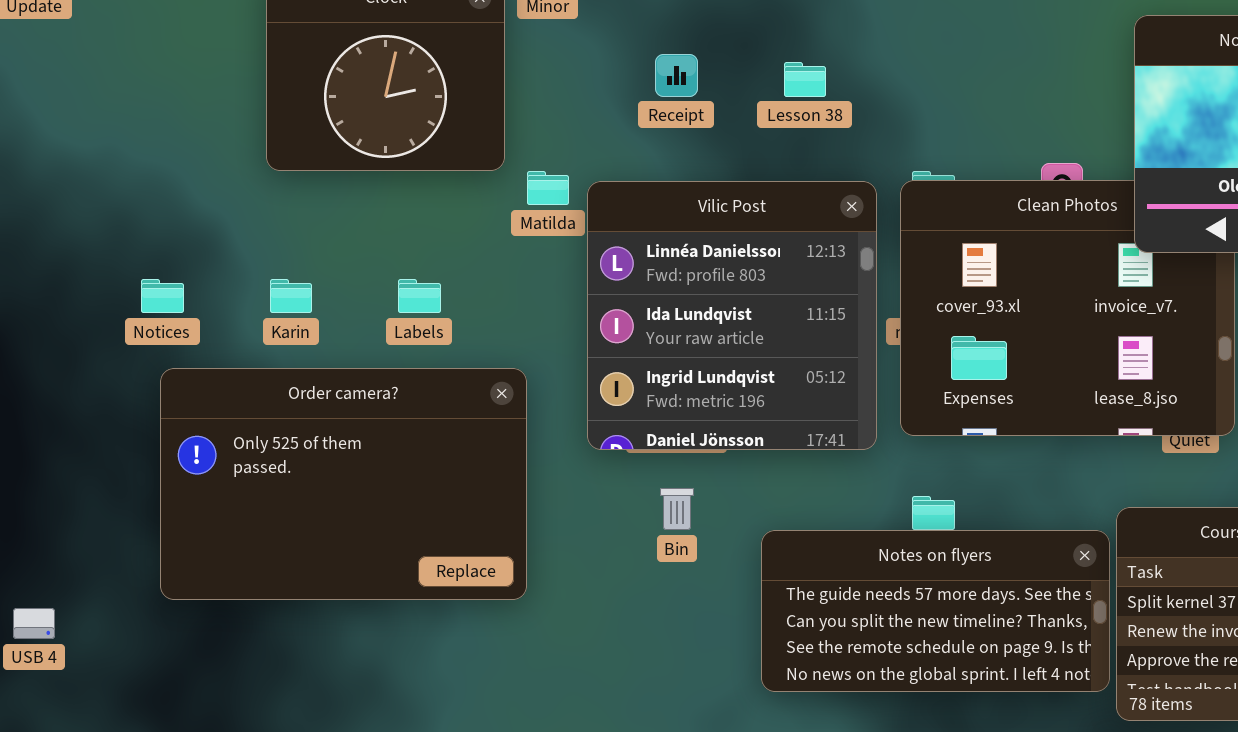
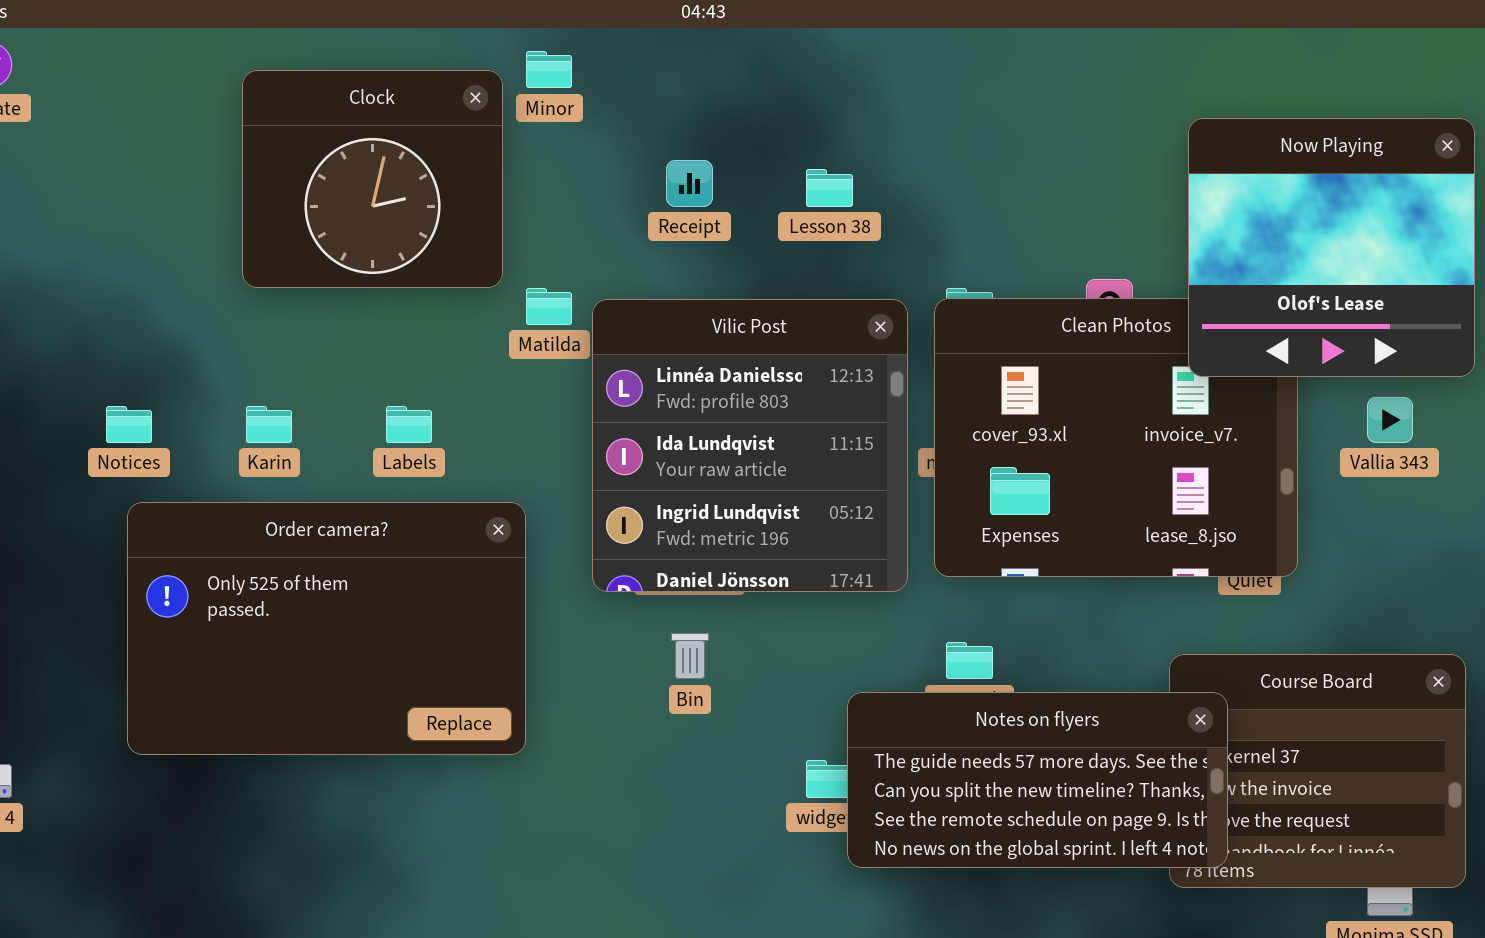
Notes on flyers: [761,530,1110,692] -> [847,692,1228,868], moved

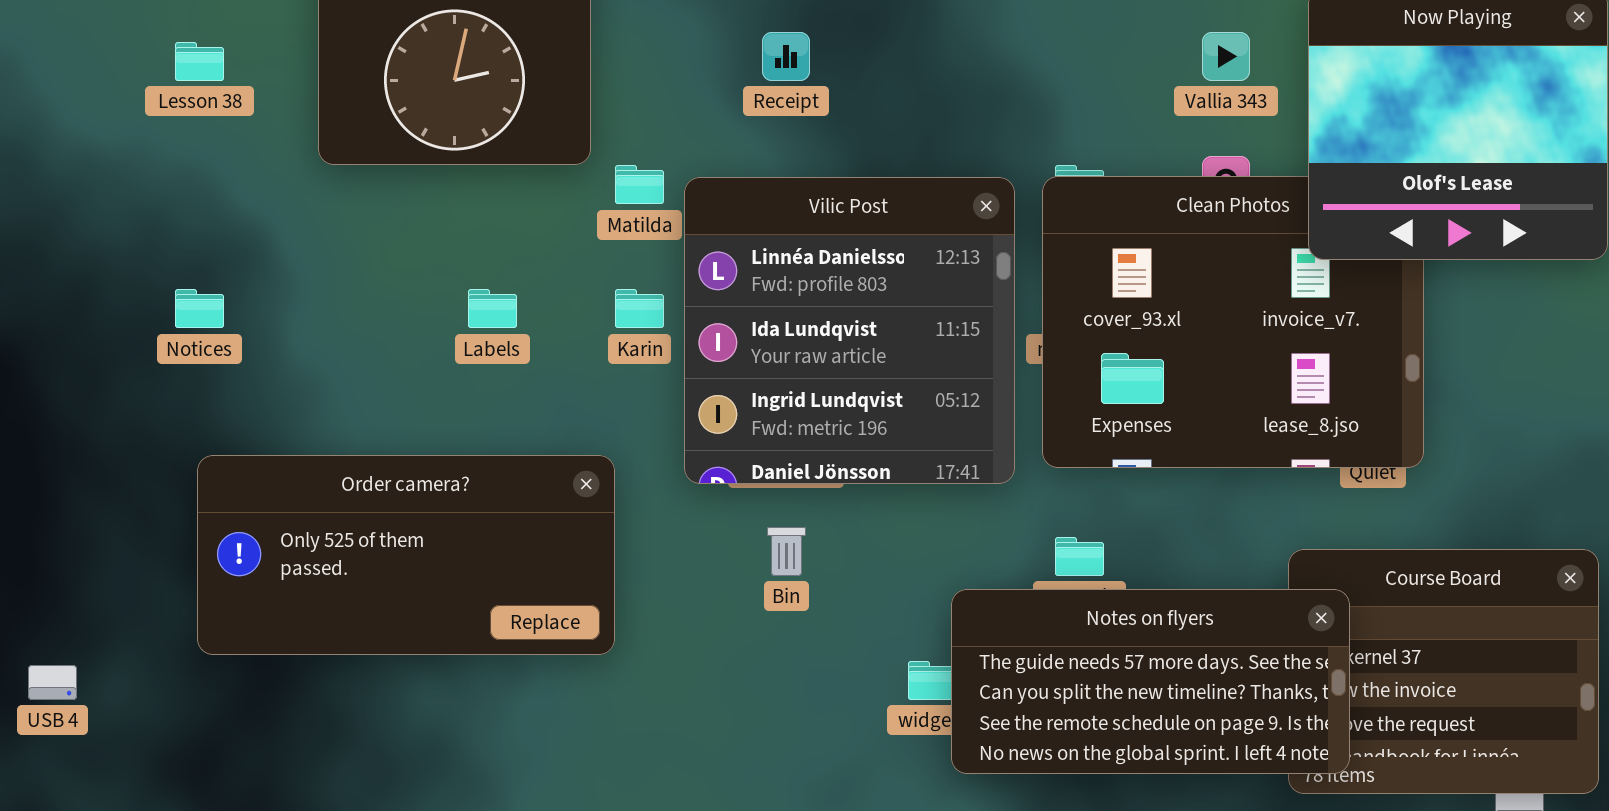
Lesson 38: [806,169,853,207] -> [175,42,224,81], moved
Vallia 343: [1367,397,1413,443] -> [1202,32,1250,81], moved
Karin: [246,406,292,443] -> [615,289,664,328], moved
Order camera?: [127,502,526,755] -> [197,455,615,655], resized

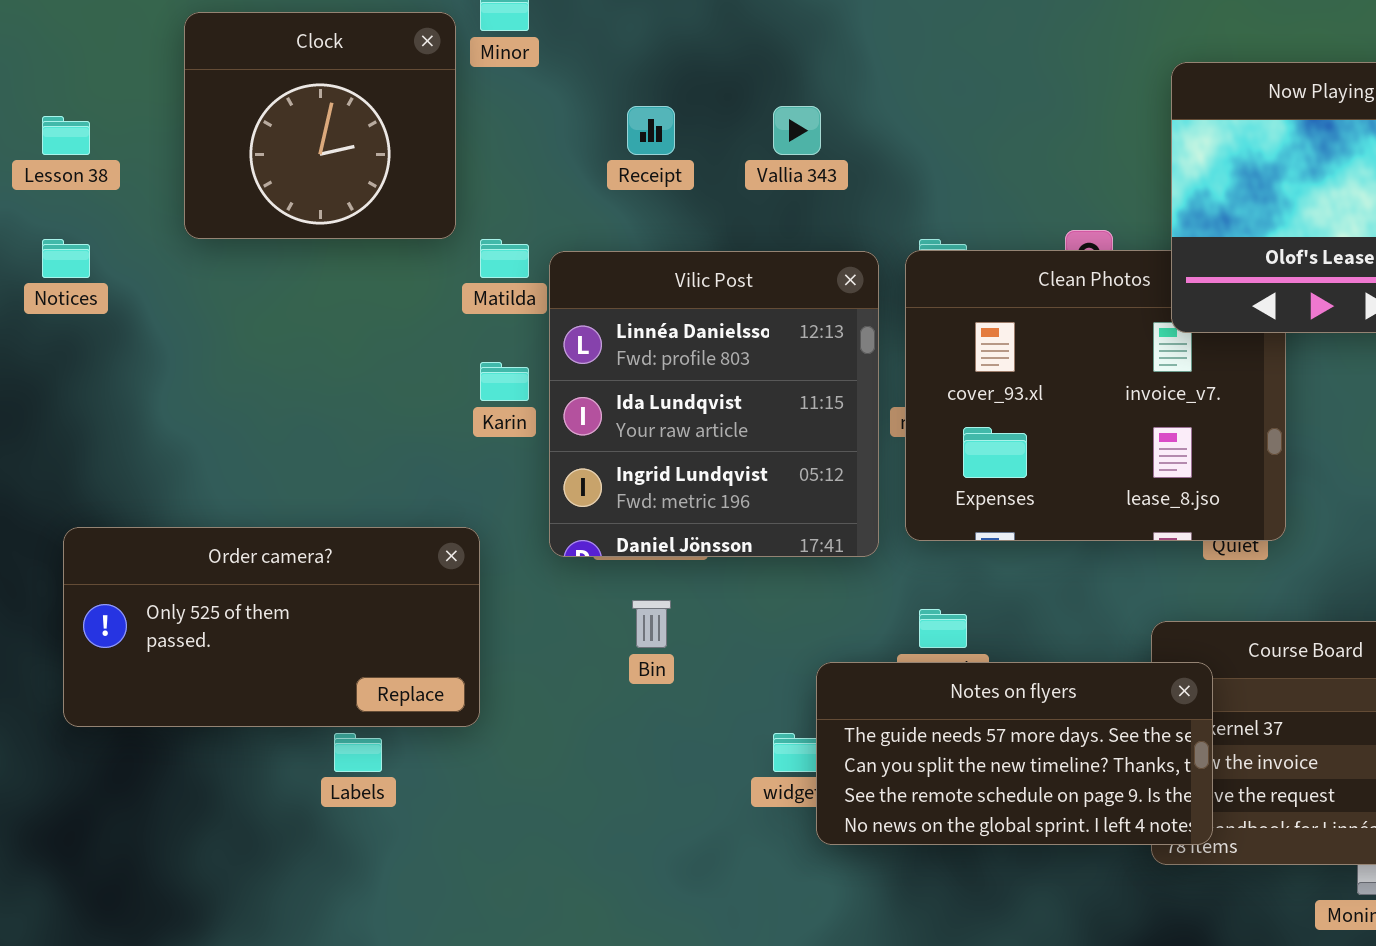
Vallia 343: [1202,32,1250,81] -> [773,106,821,155], moved
Notices: [175,289,224,328] -> [42,239,90,278], moved
Labels: [468,289,517,328] -> [334,733,382,772], moved

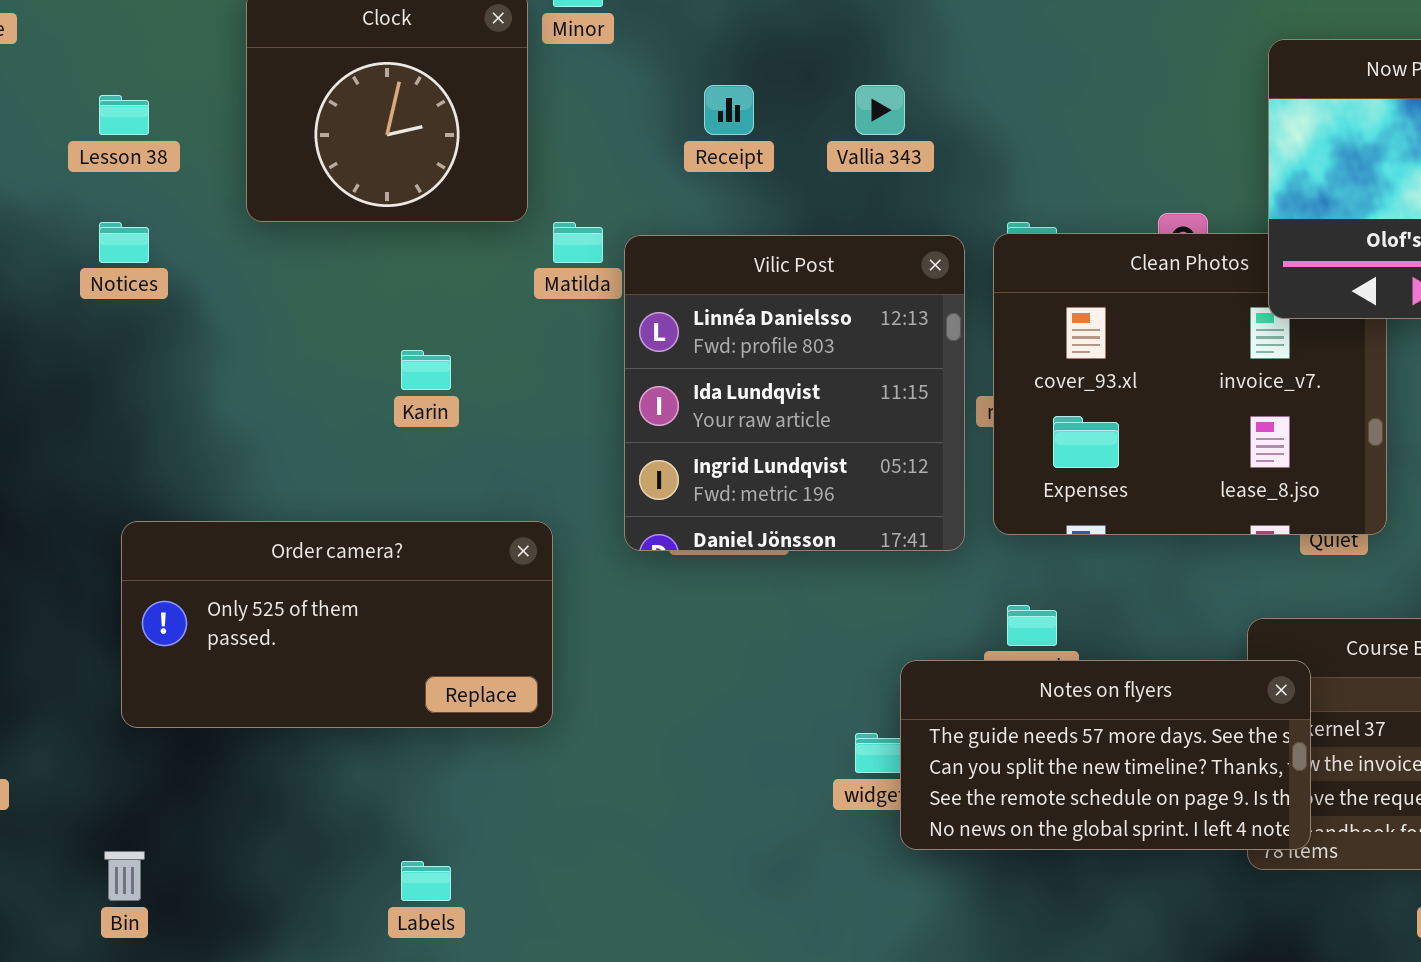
Karin: [480,362,529,401] -> [401,350,451,390], moved
Bin: [632,600,671,648] -> [104,851,145,901], moved
Labels: [334,733,382,772] -> [401,861,451,901], moved

